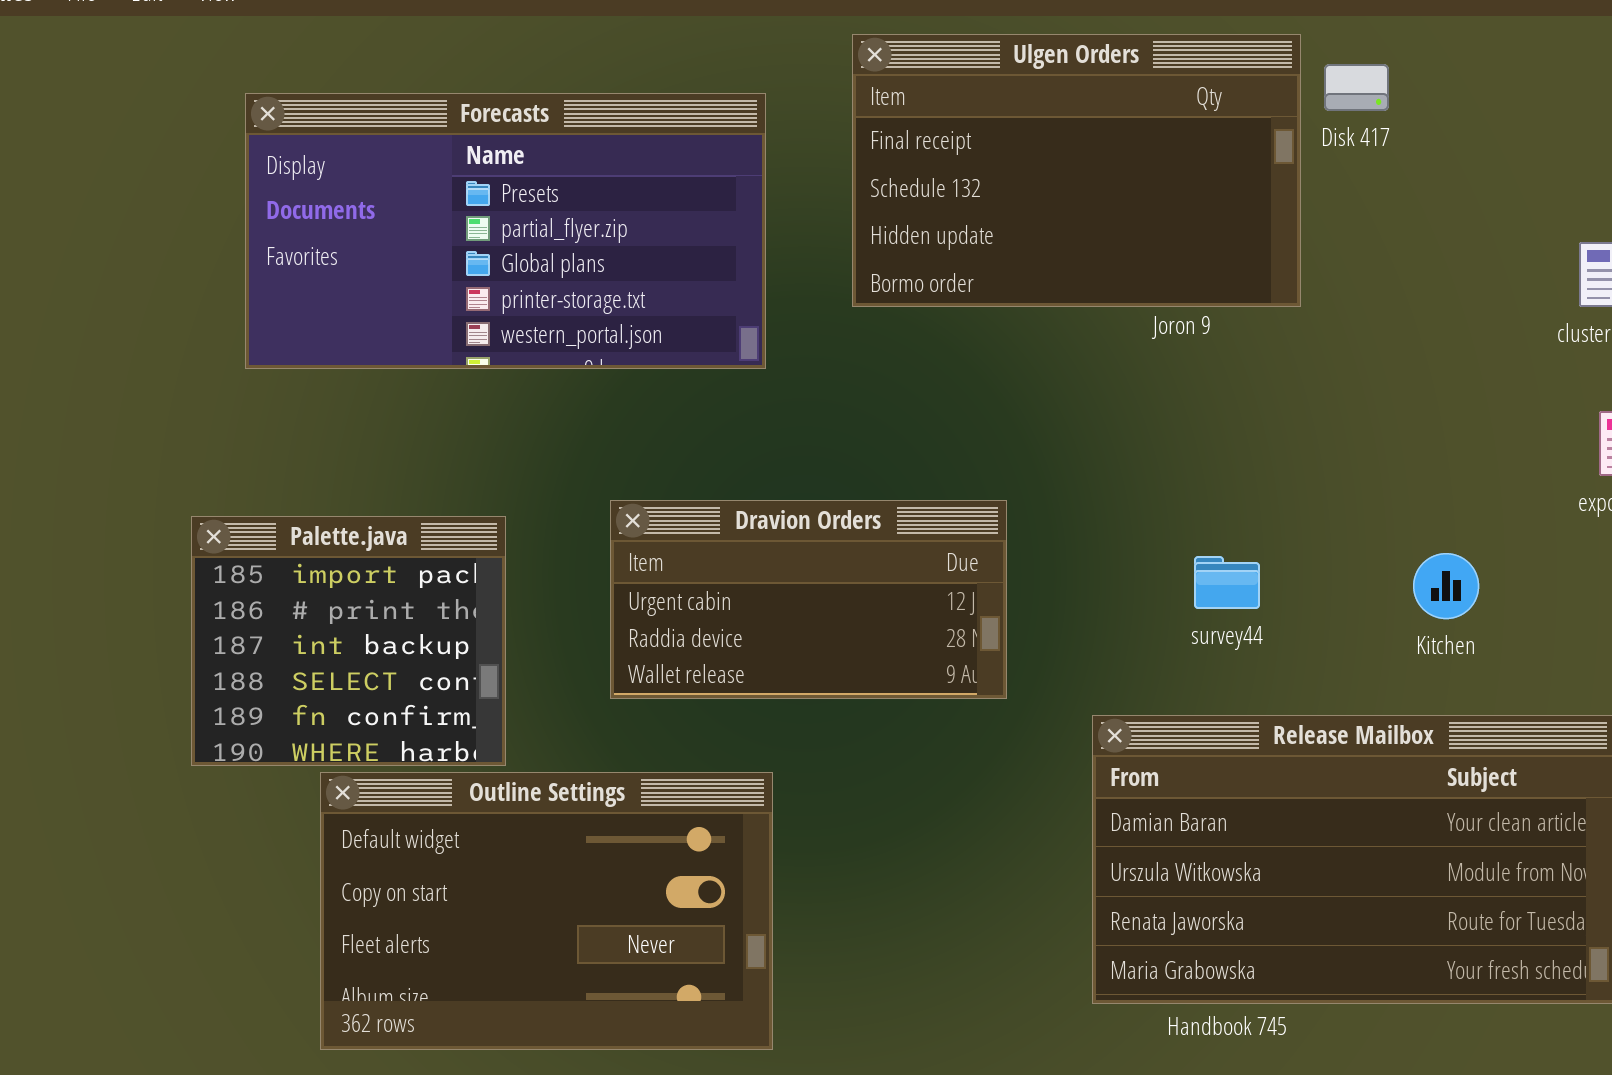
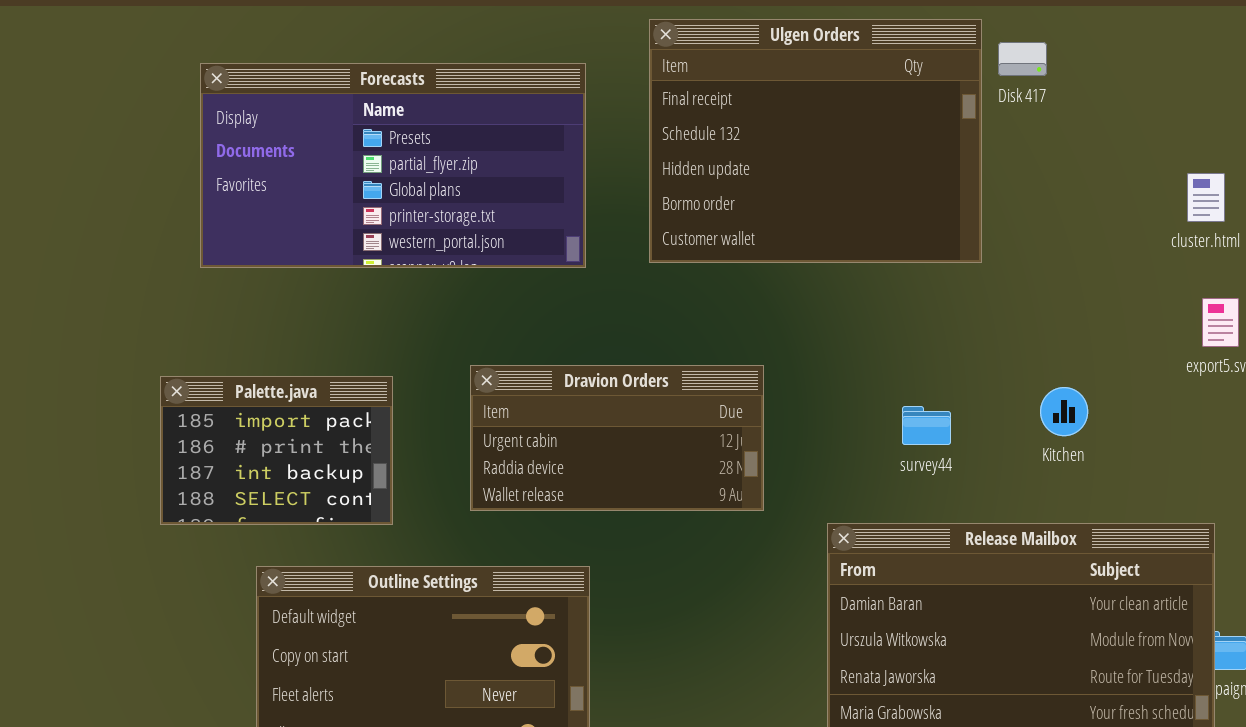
Ulgen Orders: [852,34,1301,307] -> [649,19,982,263], resized
Palette.java: [191,516,506,766] -> [160,376,393,525], resized
Kitchen: [1413,553,1479,619] -> [1040,387,1088,436], moved

